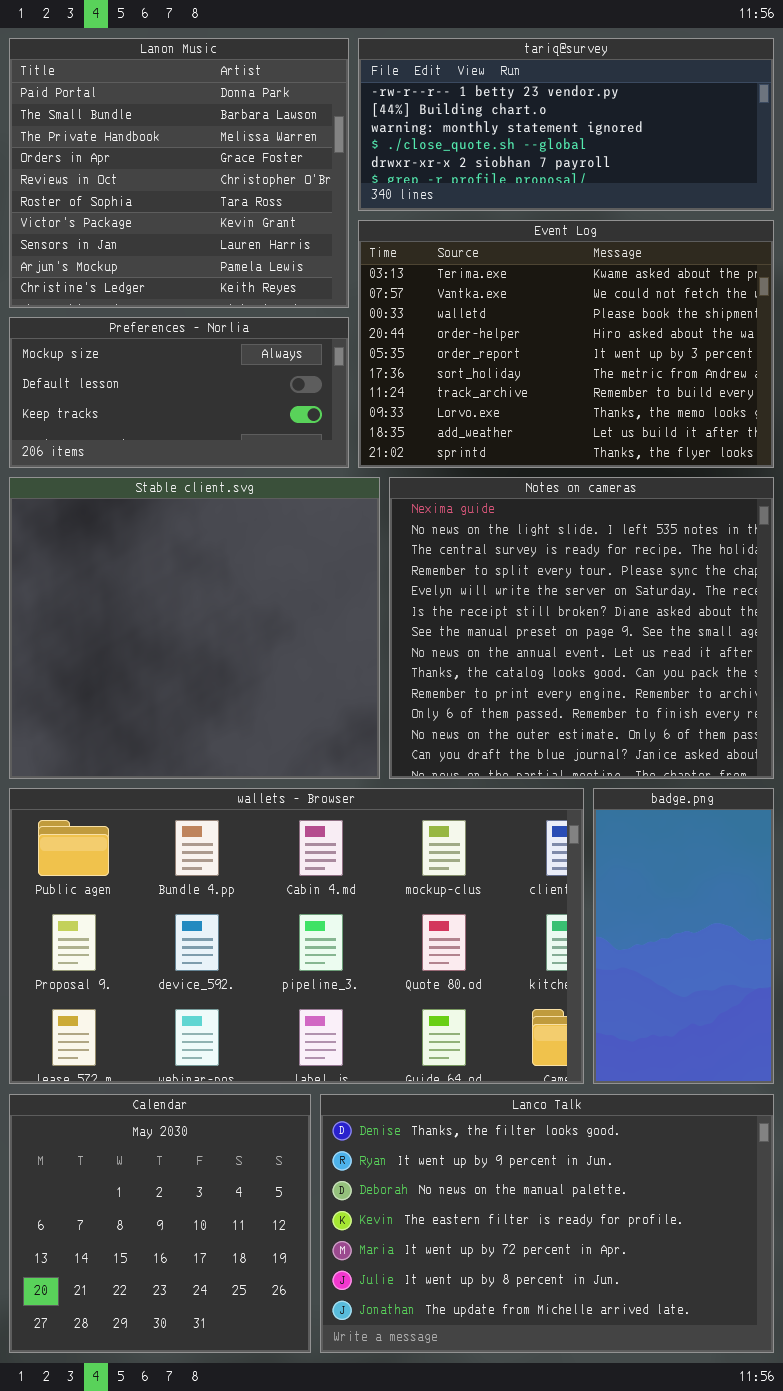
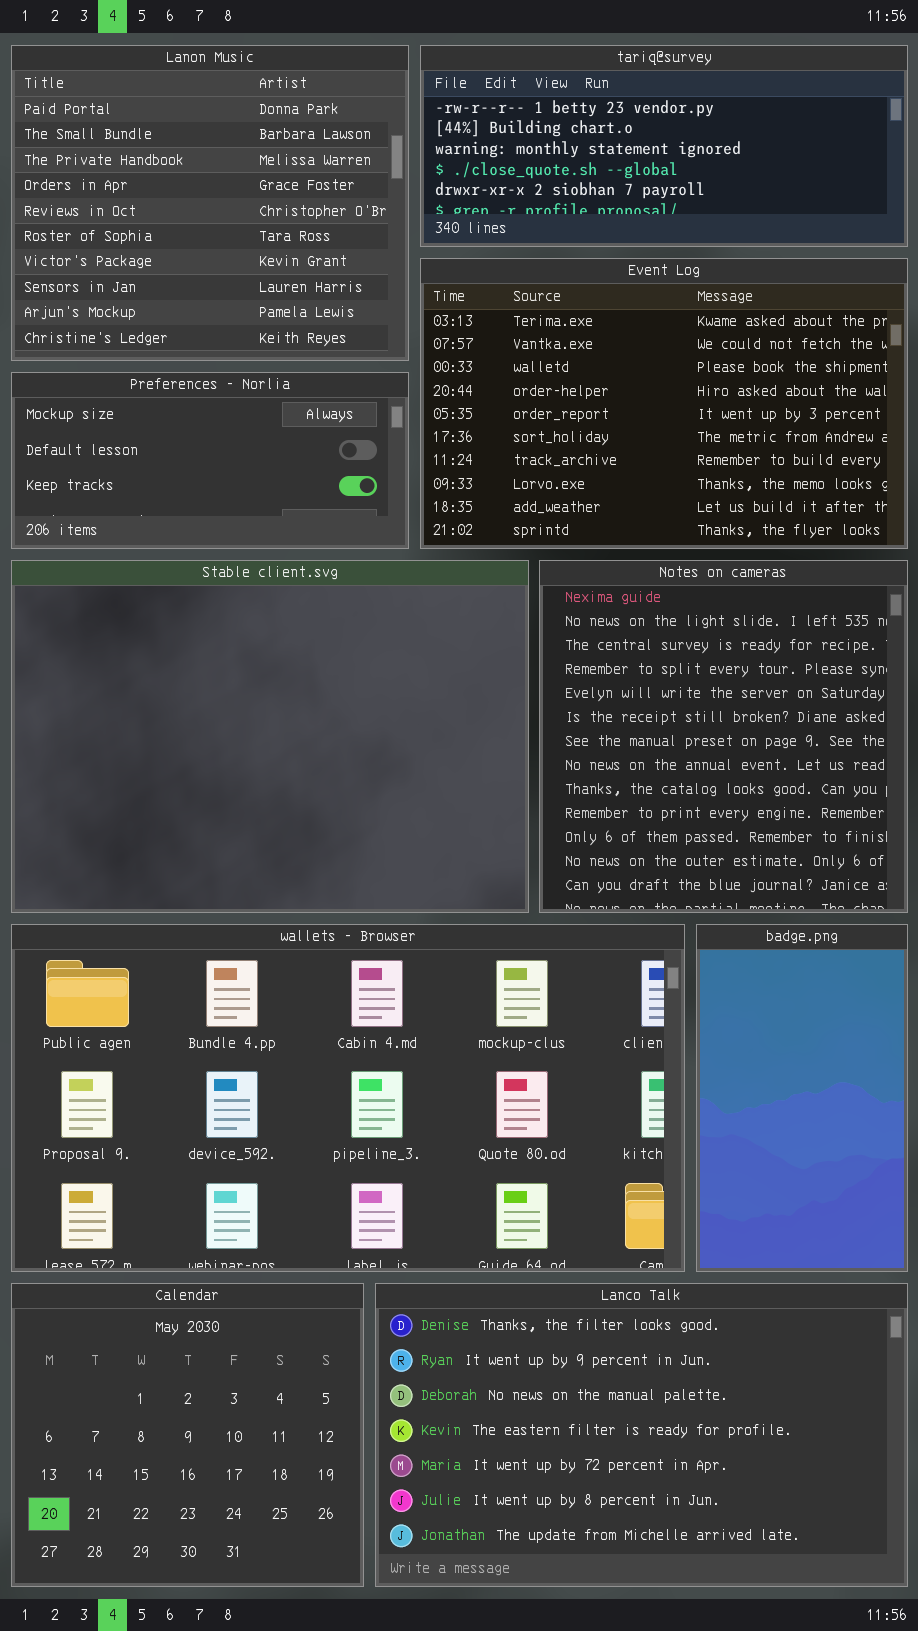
Stable client.svg: [9,477,380,779] -> [11,560,529,913], resized
Notes on cameras: [389,477,774,779] -> [539,560,908,913], resized

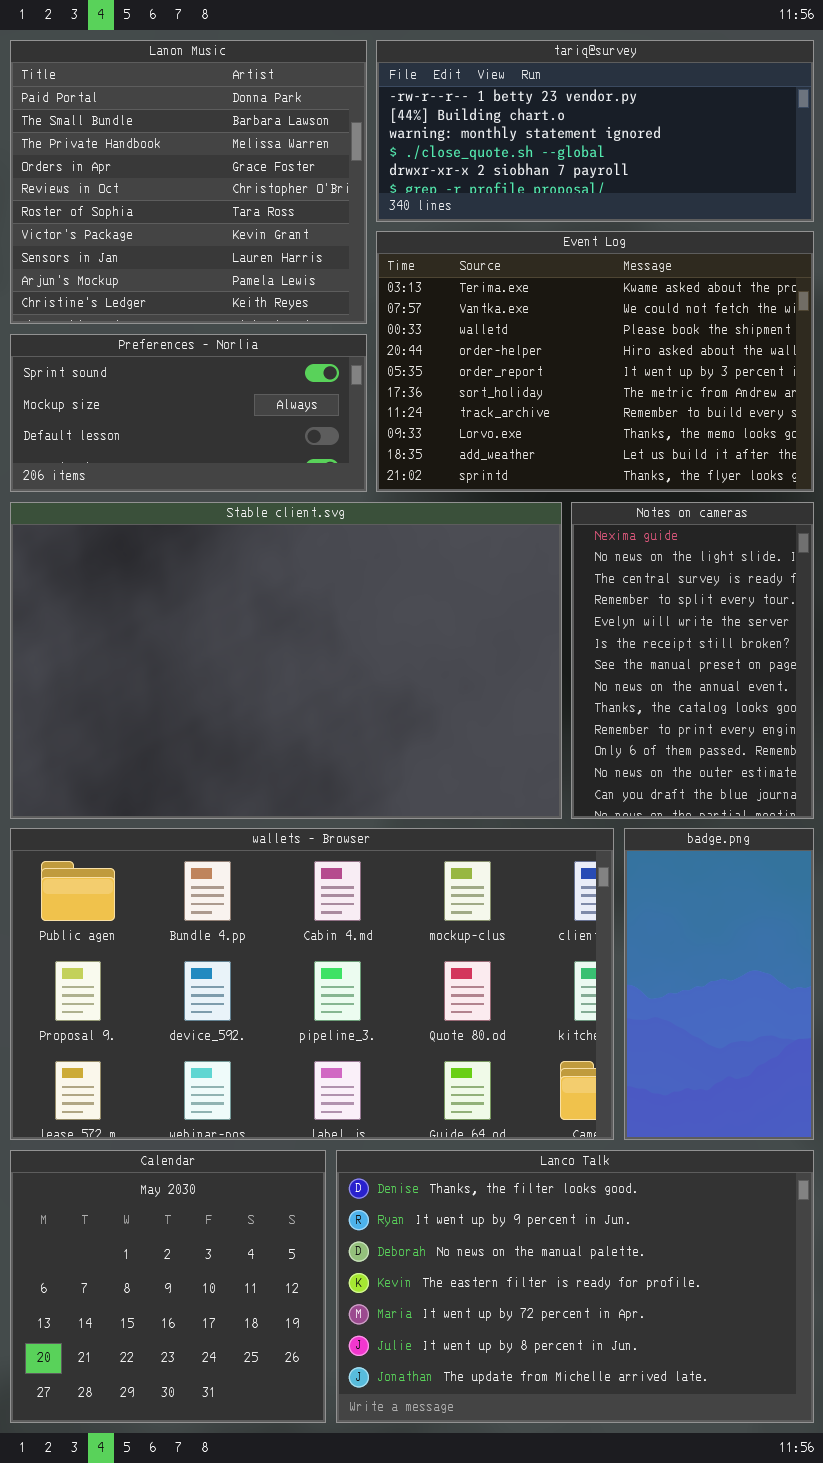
Preferences - Norlia: [11,372,409,549] -> [10,334,367,492], scrolled up 1 row
Stable client.svg: [11,560,529,913] -> [10,502,562,819], resized
Notes on cameras: [539,560,908,913] -> [571,502,814,819], resized

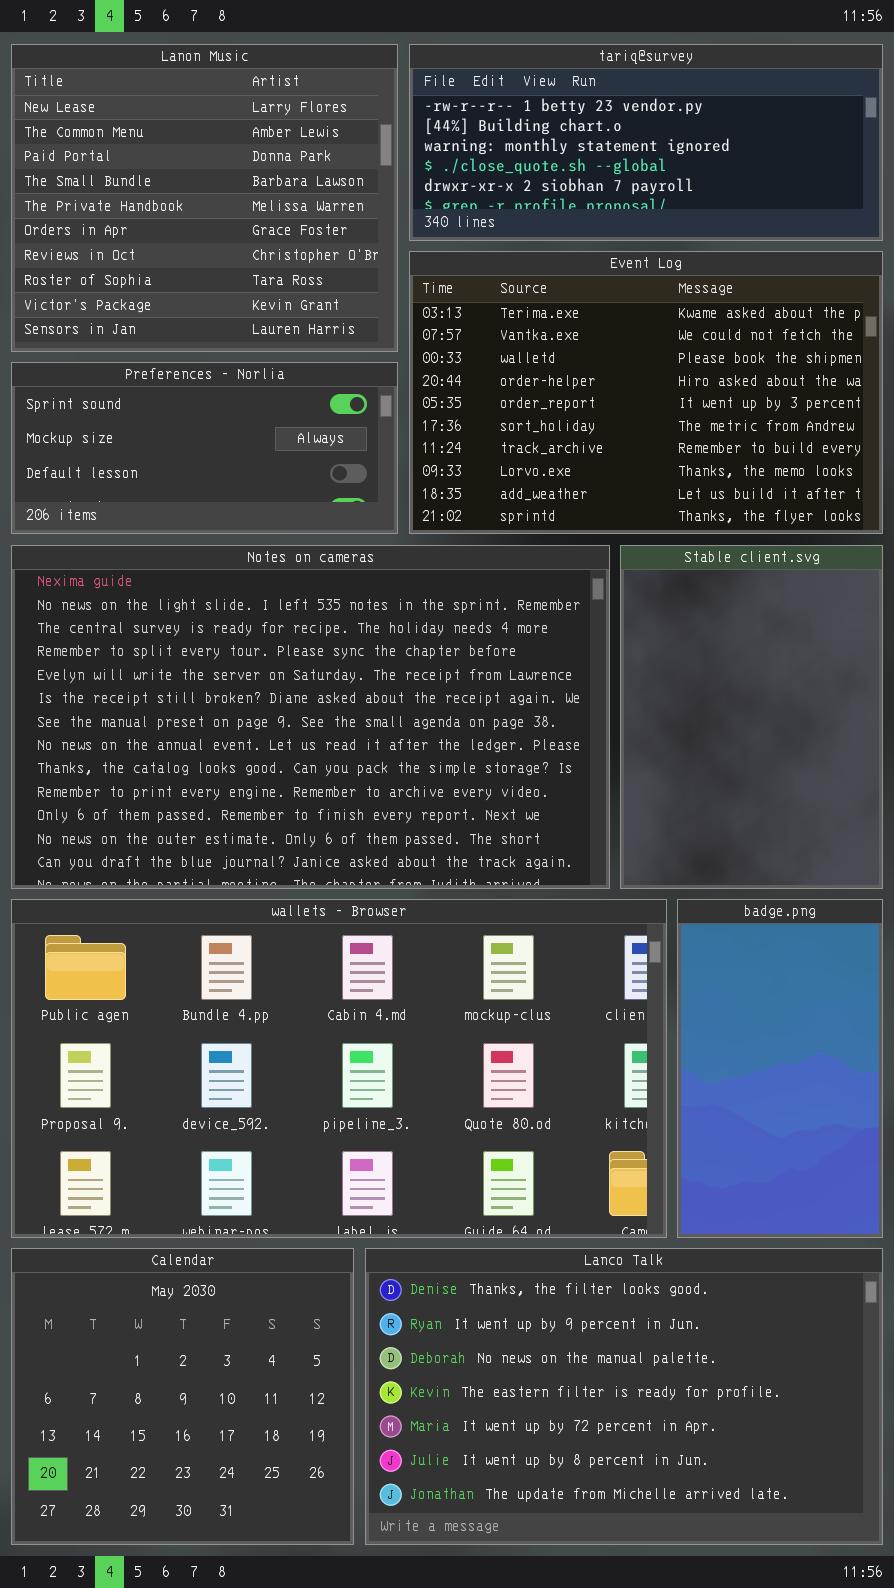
Lanon Music: [10,40,367,324] -> [11,44,398,352], scrolled up 2 rows
Stable client.svg: [10,502,562,819] -> [620,545,883,889], moved, resized
Notes on cameras: [571,502,814,819] -> [11,545,610,889], moved, resized

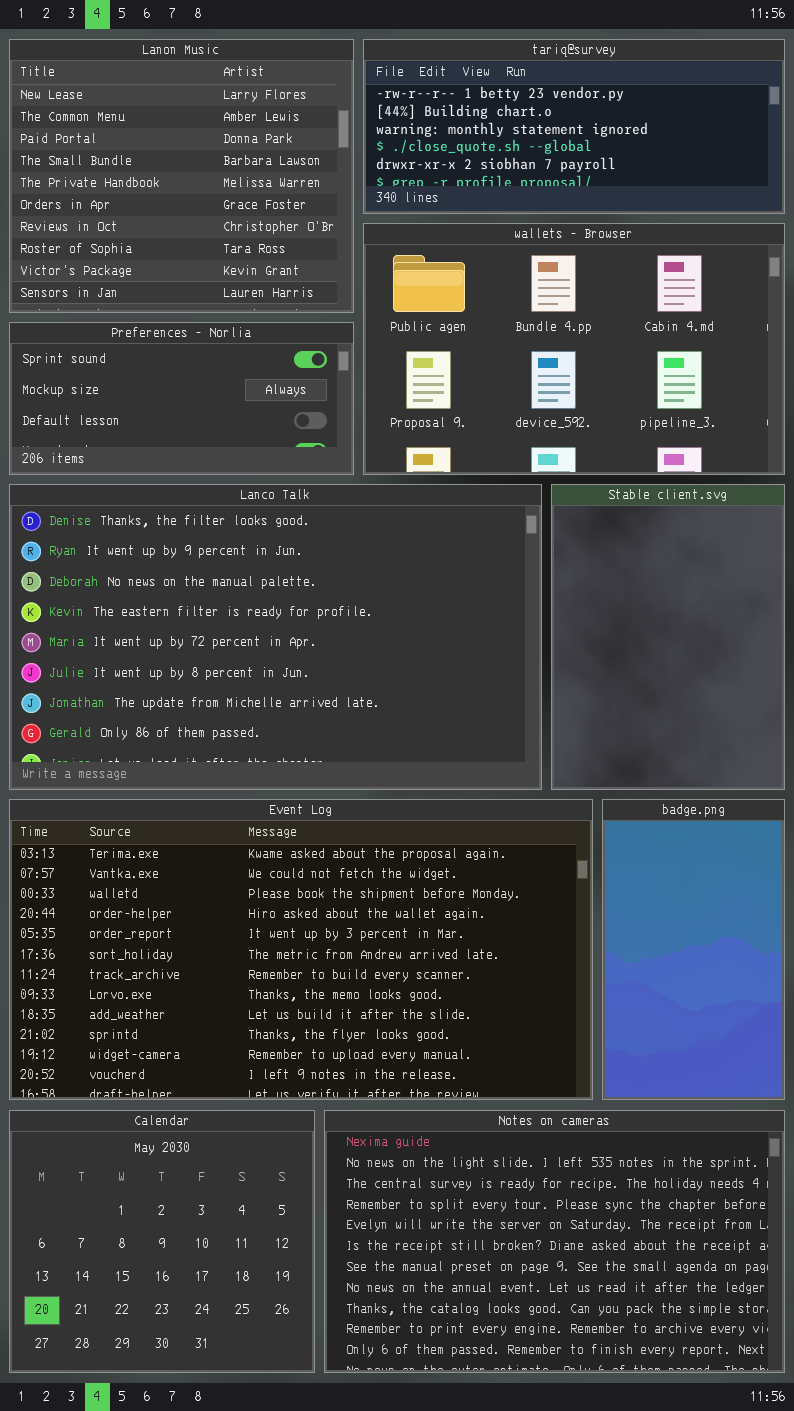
Event Log: [409,251,883,534] -> [9,799,593,1100], moved, resized
Notes on cameras: [11,545,610,889] -> [324,1110,785,1373], moved, resized
wallets - Browser: [11,899,667,1238] -> [363,223,785,475], moved, resized
Lanco Talk: [365,1248,883,1545] -> [9,484,542,790], moved, resized

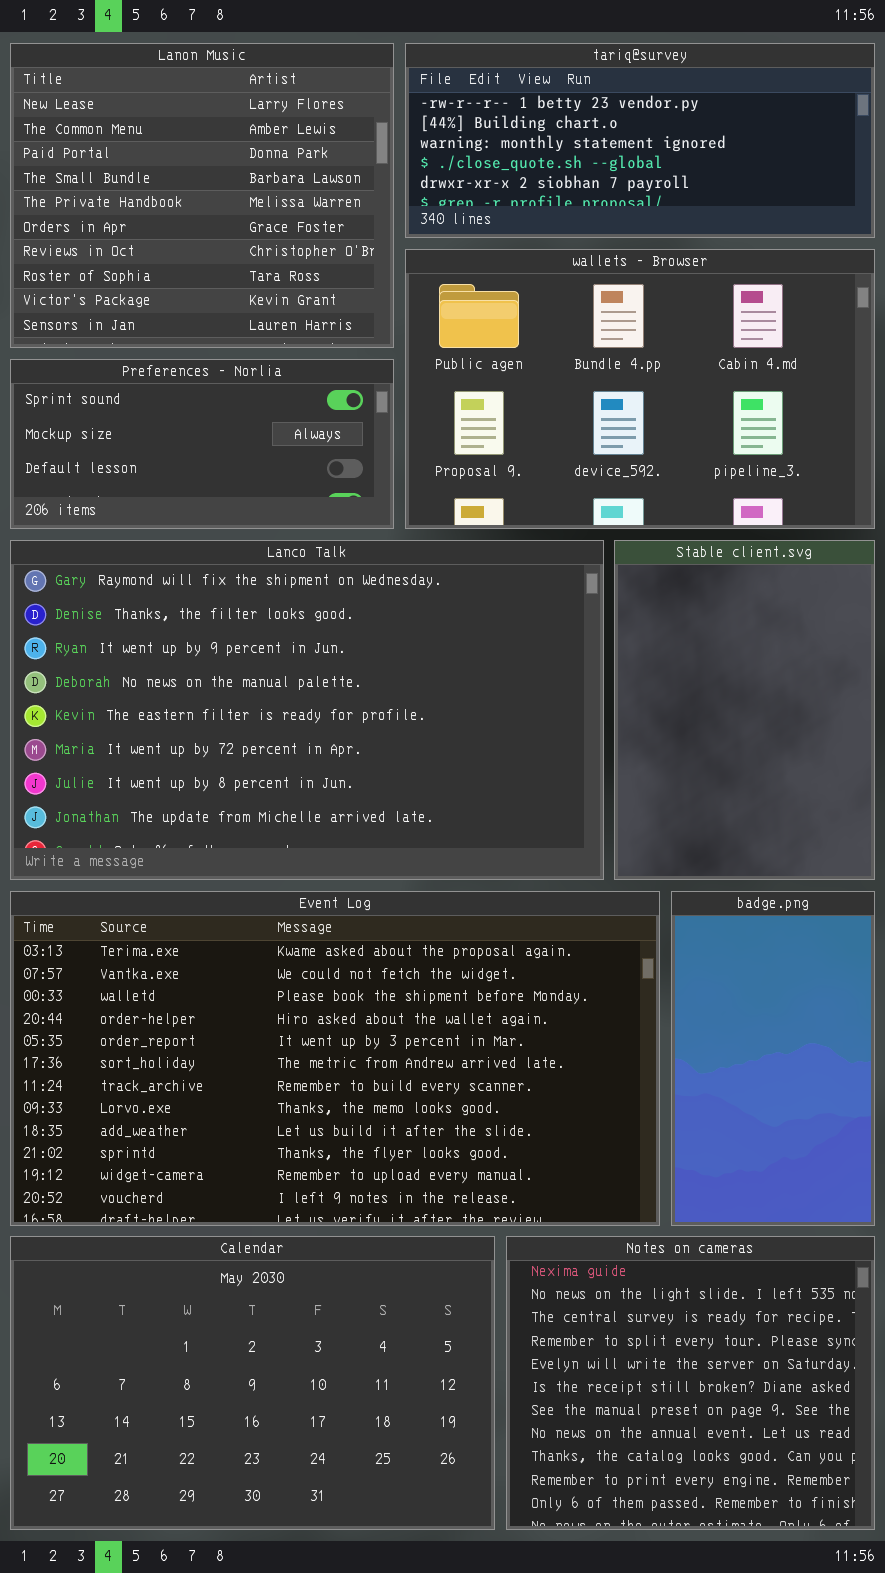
Lanco Talk: [9,484,542,790] -> [10,540,604,880], scrolled up 1 row
Calendar: [9,1110,315,1373] -> [10,1236,495,1530], resized
Notes on cameras: [324,1110,785,1373] -> [506,1236,875,1530], resized

